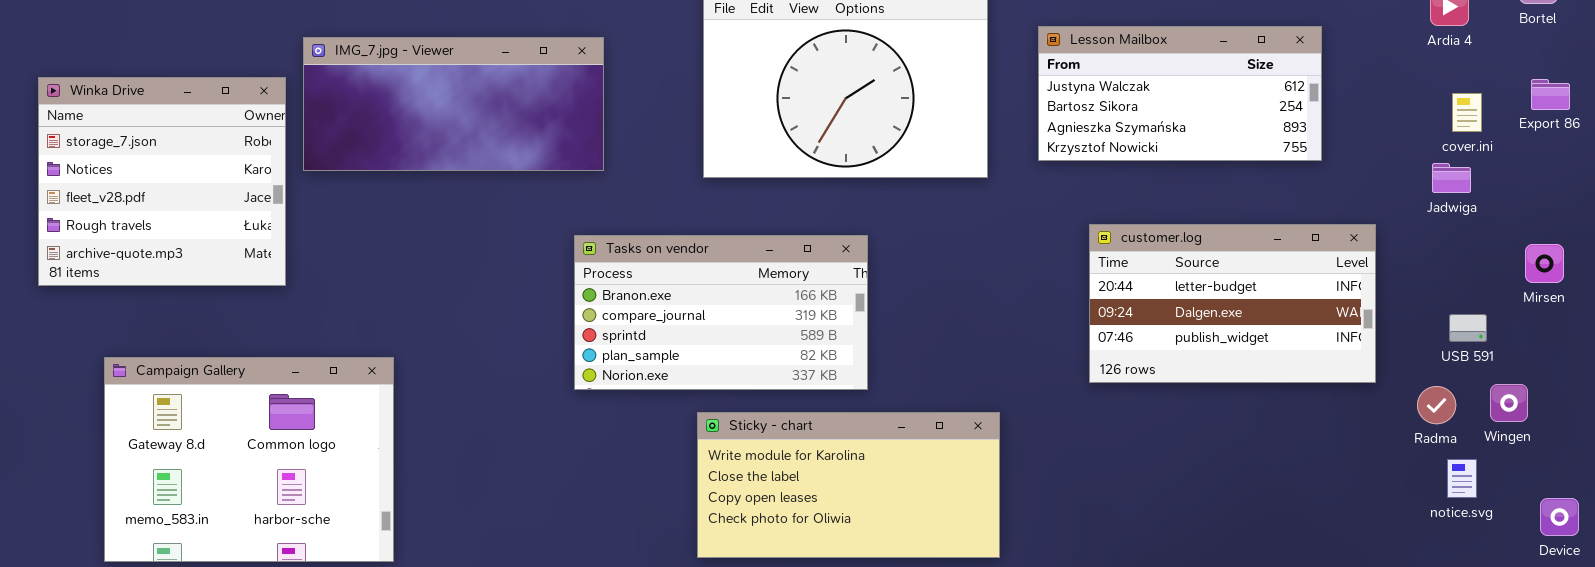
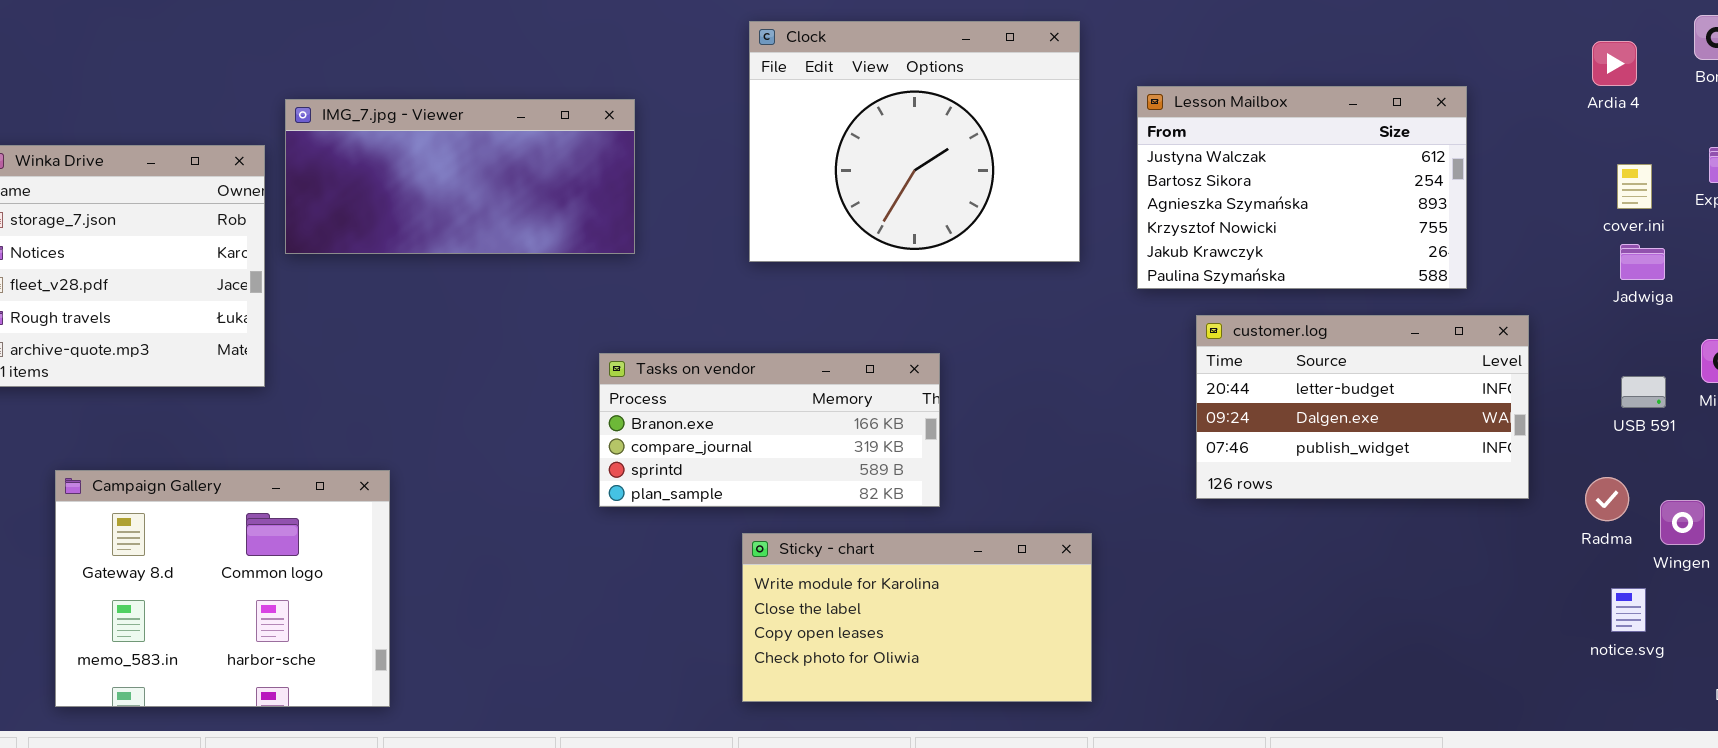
Lesson Mailbox: [1038,26,1322,161] -> [1137,86,1467,289], resized
Jadwiga: [1432,163,1471,193] -> [1620,244,1665,280], moved
Tasks on vendor: [574,235,868,390] -> [599,353,940,507], resized
USB 591: [1449,314,1487,342] -> [1621,376,1666,408], moved
Radma: [1417,386,1456,424] -> [1585,477,1629,521], moved

